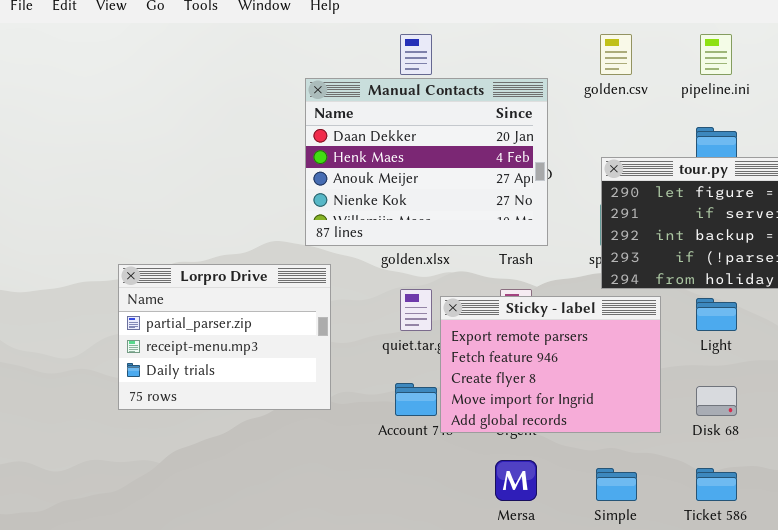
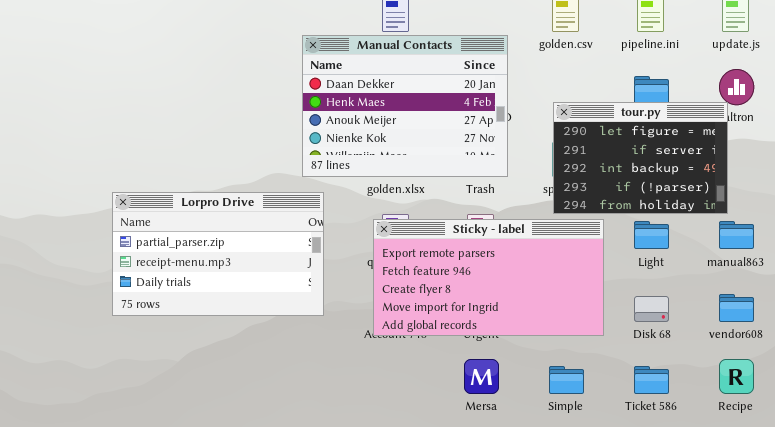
Lorpro Drive: [118,264,331,410] -> [112,192,324,316], resized
Sticky - label: [440,296,661,433] -> [373,219,604,336], resized

